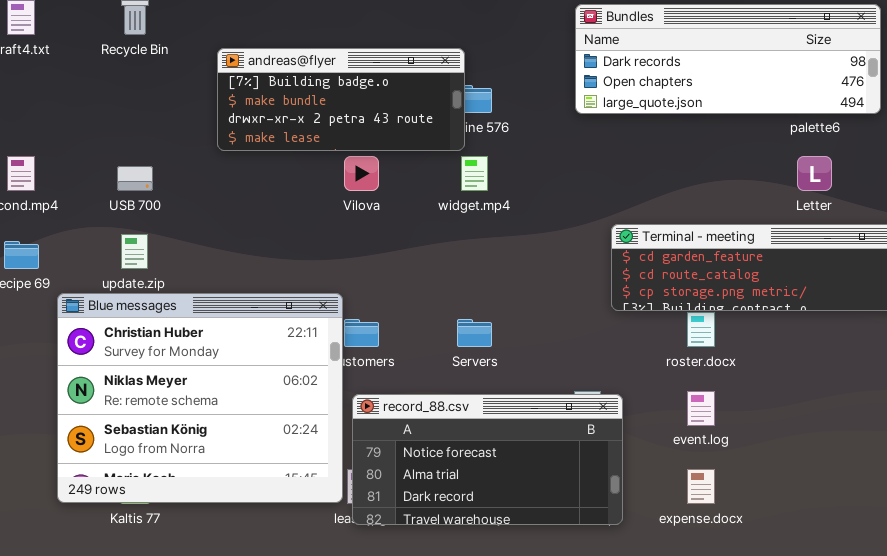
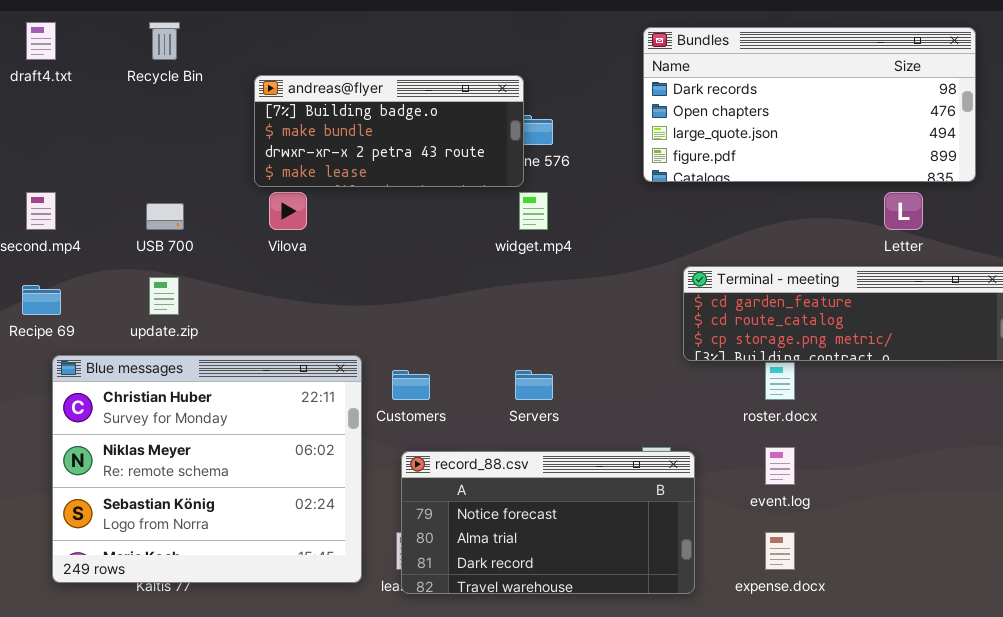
Bundles: [575,4,881,114] -> [643,27,976,182], resized
Vilova: [344,156,379,191] -> [269,192,307,230], moved
Blue messages: [57,293,343,503] -> [52,355,362,583], moved

